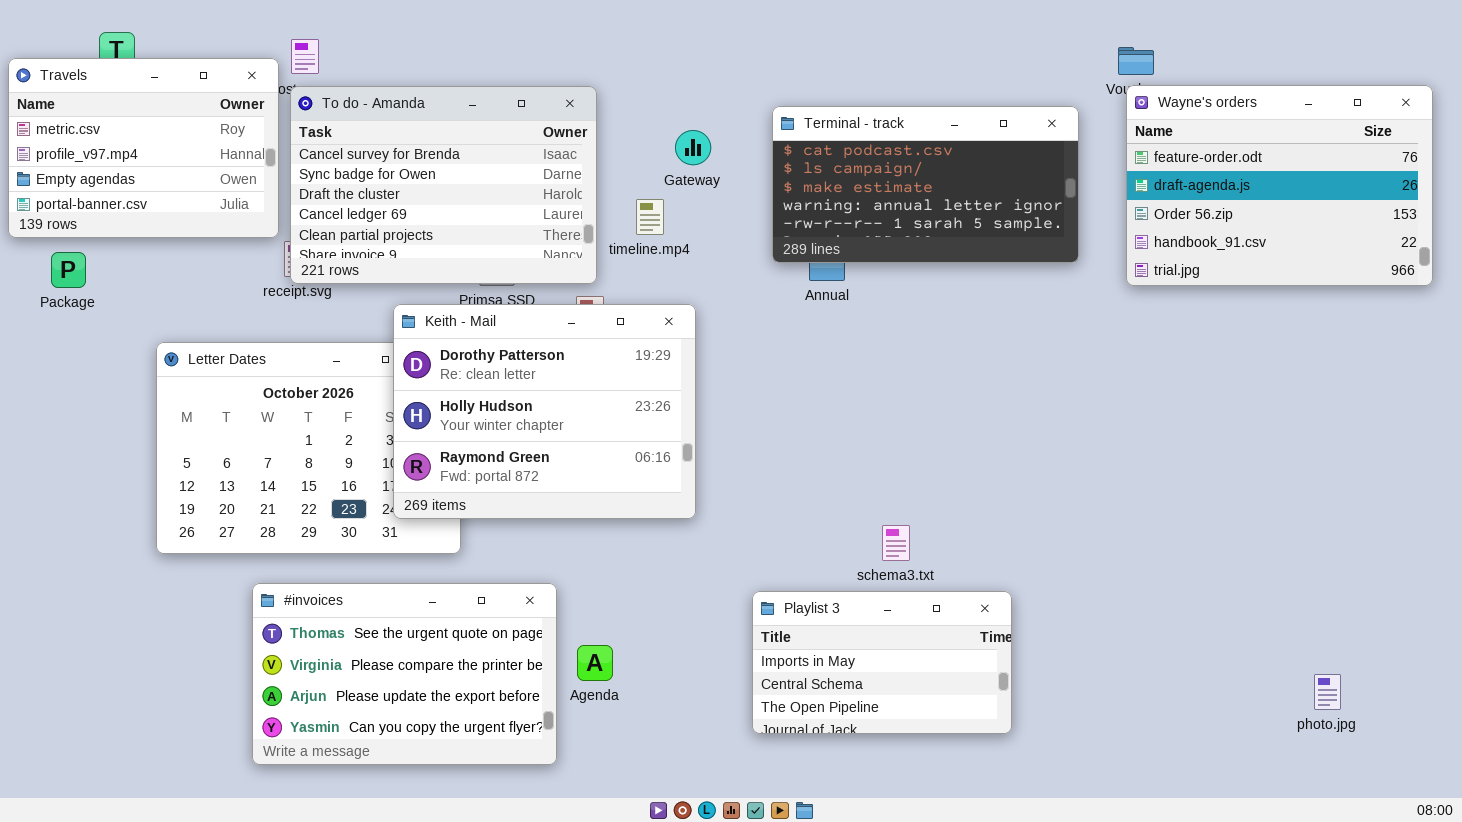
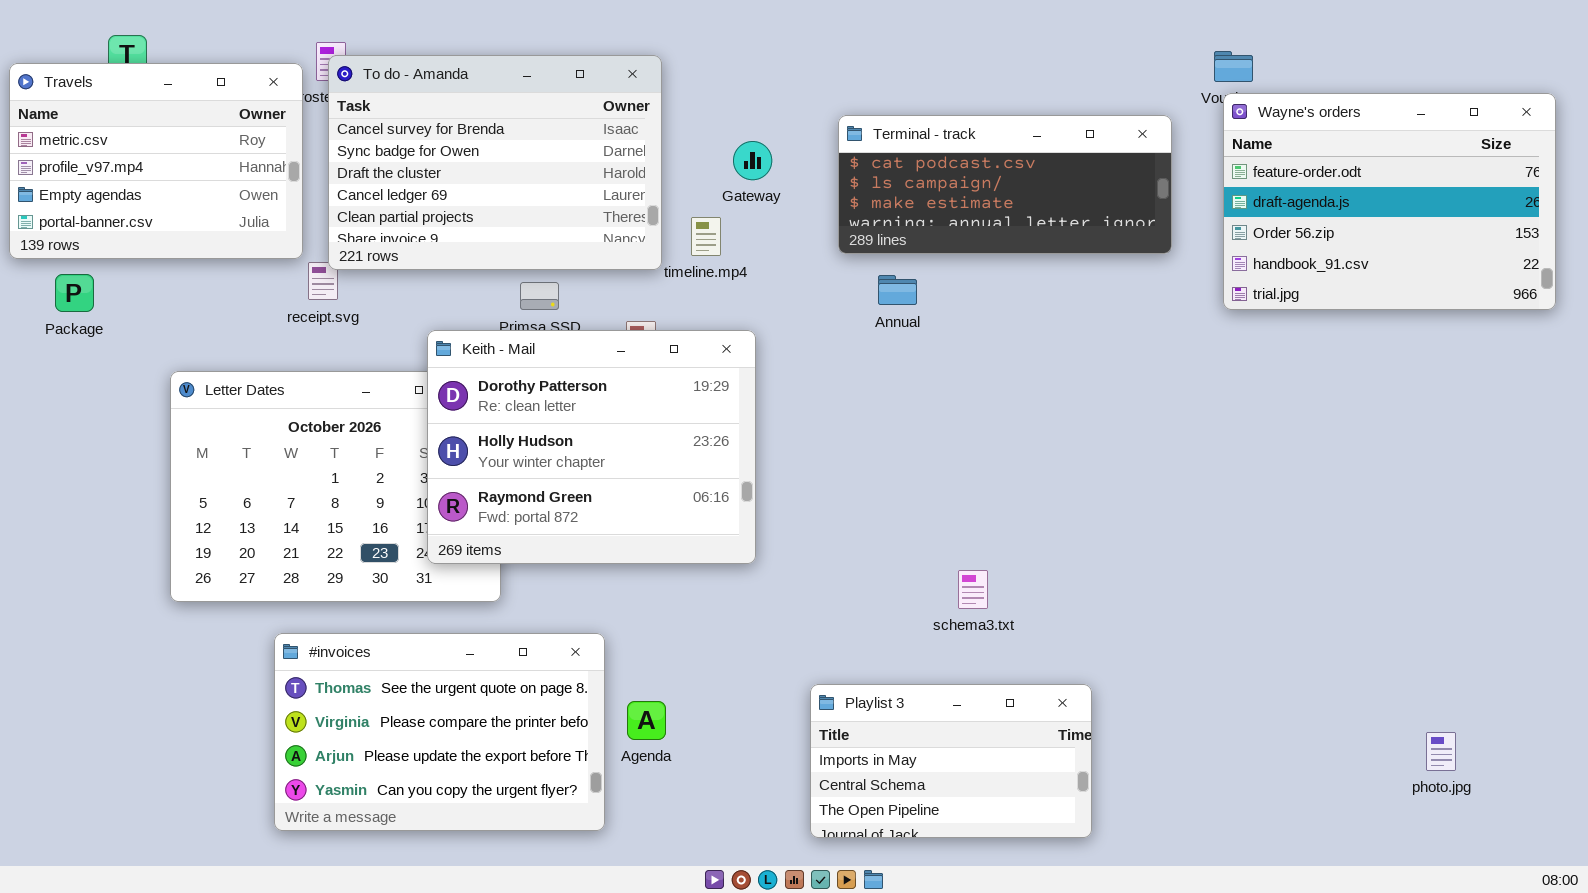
To do - Amanda: [290,86,597,284] -> [328,55,662,270], moved
Terminal - track: [772,106,1079,263] -> [838,115,1172,254], resized
Playlist 3: [752,591,1012,734] -> [810,684,1092,838], moved

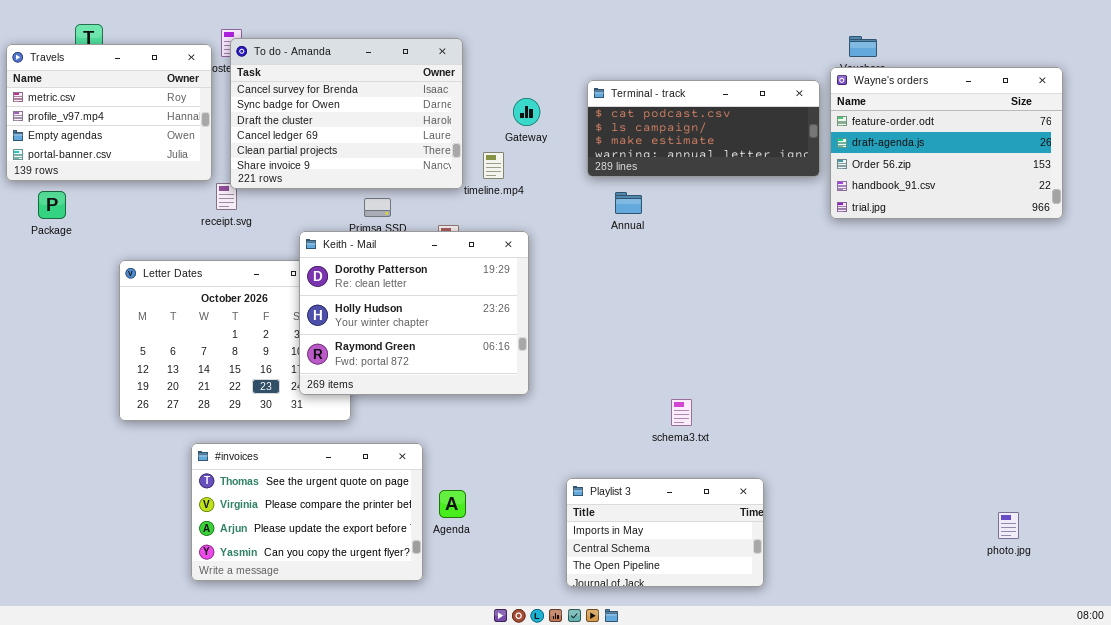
Wayne's orders: [1223,93,1556,310] -> [830,67,1063,219], moved

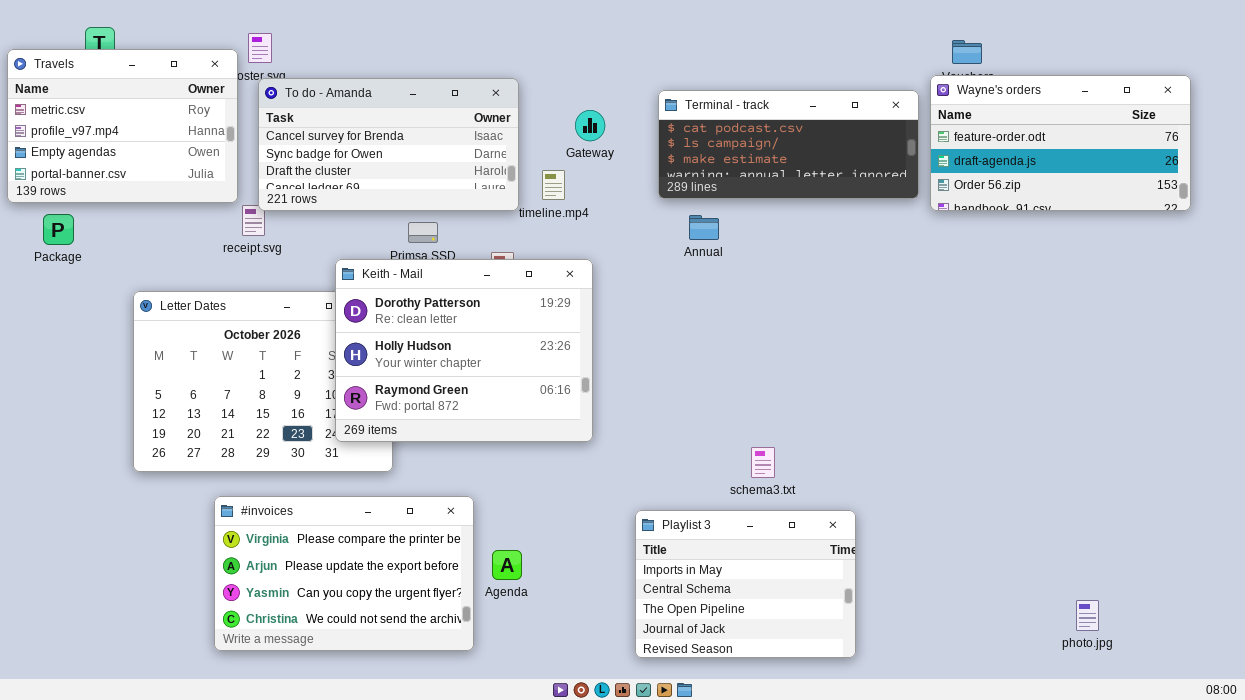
To do - Amanda: [230,38,463,189] -> [258,78,519,211], resized
Wayne's orders: [830,67,1063,219] -> [930,75,1191,211], resized
#invoices: [191,443,423,581] -> [214,496,474,651], scrolled down 1 row
Playlist 3: [566,478,764,587] -> [635,510,856,658], resized
photo.jpg: [998,512,1019,539] -> [1076,600,1099,631], moved

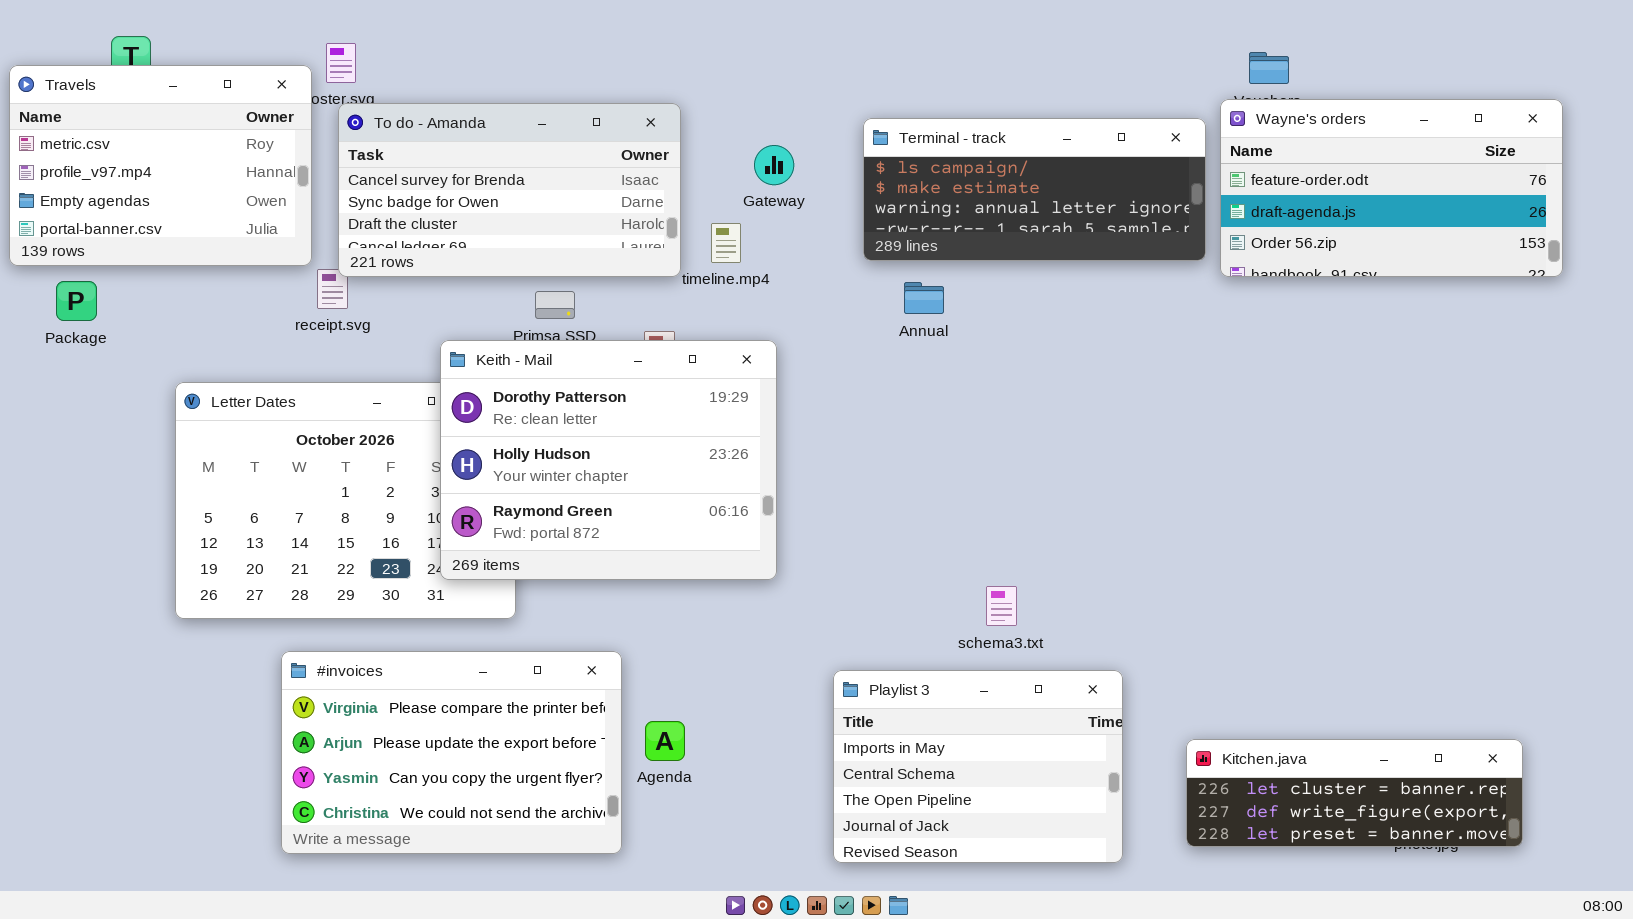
Terminal - track: [658,90,919,199] -> [863,118,1206,261], scrolled down 1 row
Kitchen.java: none -> [1186,739,1523,847], opened

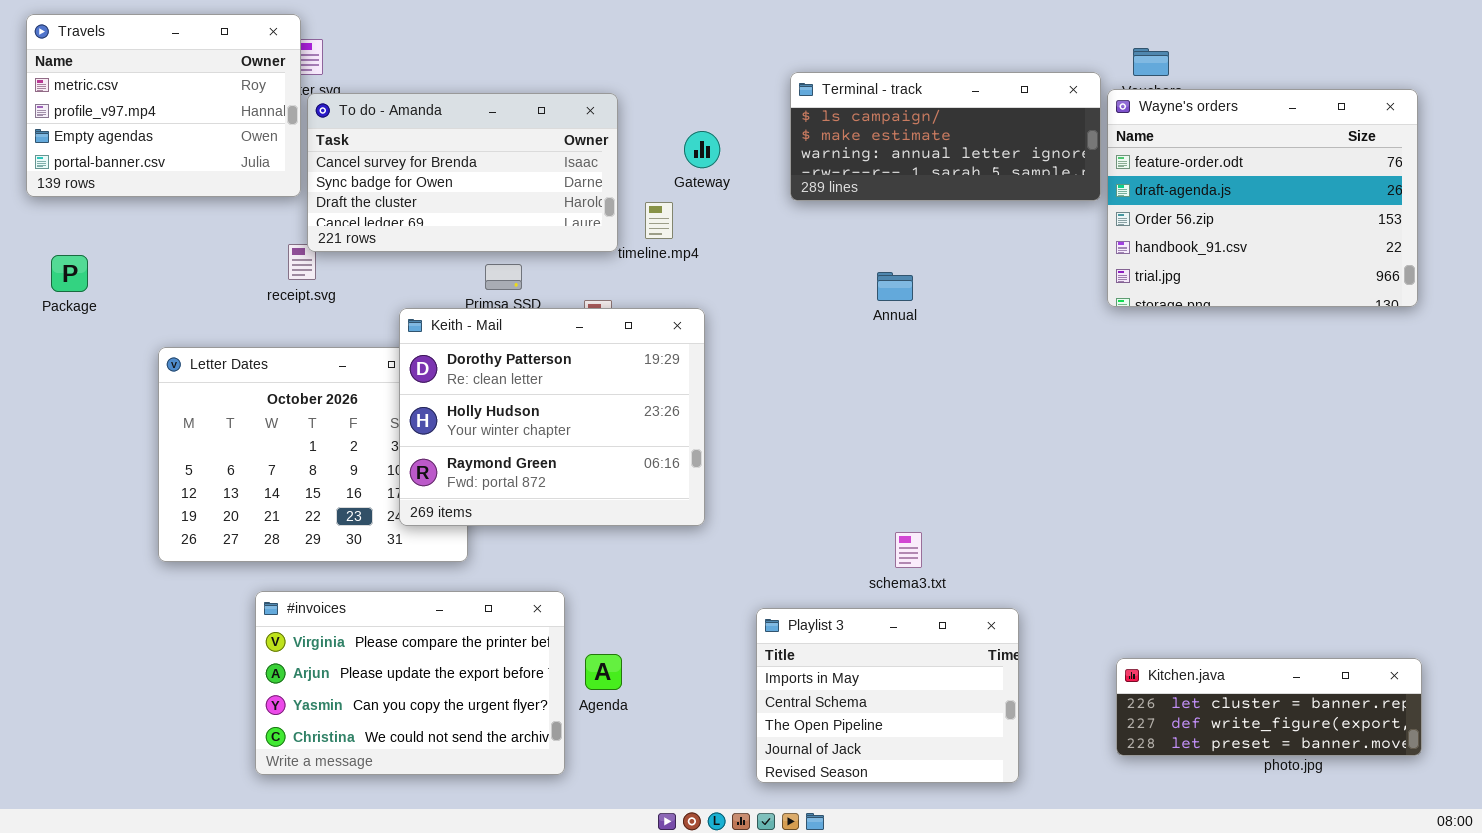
Travels: [9,65,312,266] -> [26,14,301,197], moved
Wayne's orders: [1220,99,1563,277] -> [1107,89,1418,307], resized
Terminal - track: [863,118,1206,261] -> [790,72,1101,201], moved
Annual: [904,282,944,314] -> [877,272,913,301], moved
Kitchen.java: [1186,739,1523,847] -> [1116,658,1422,756], moved

